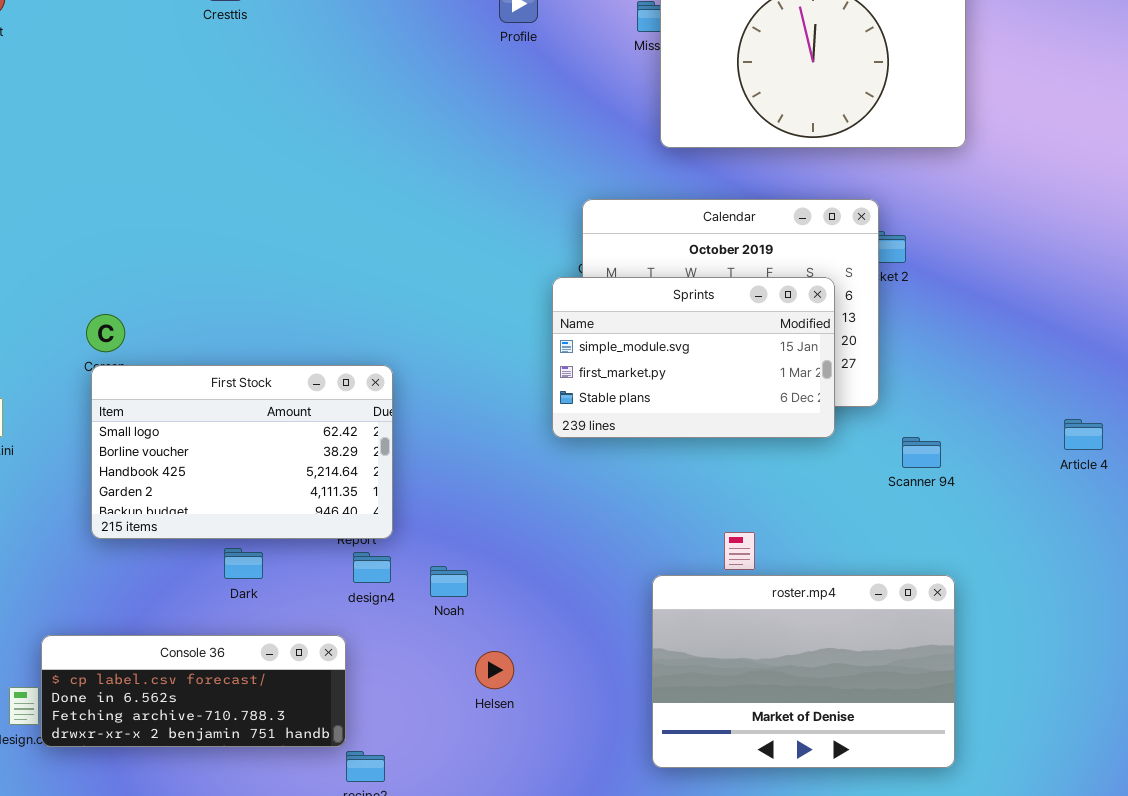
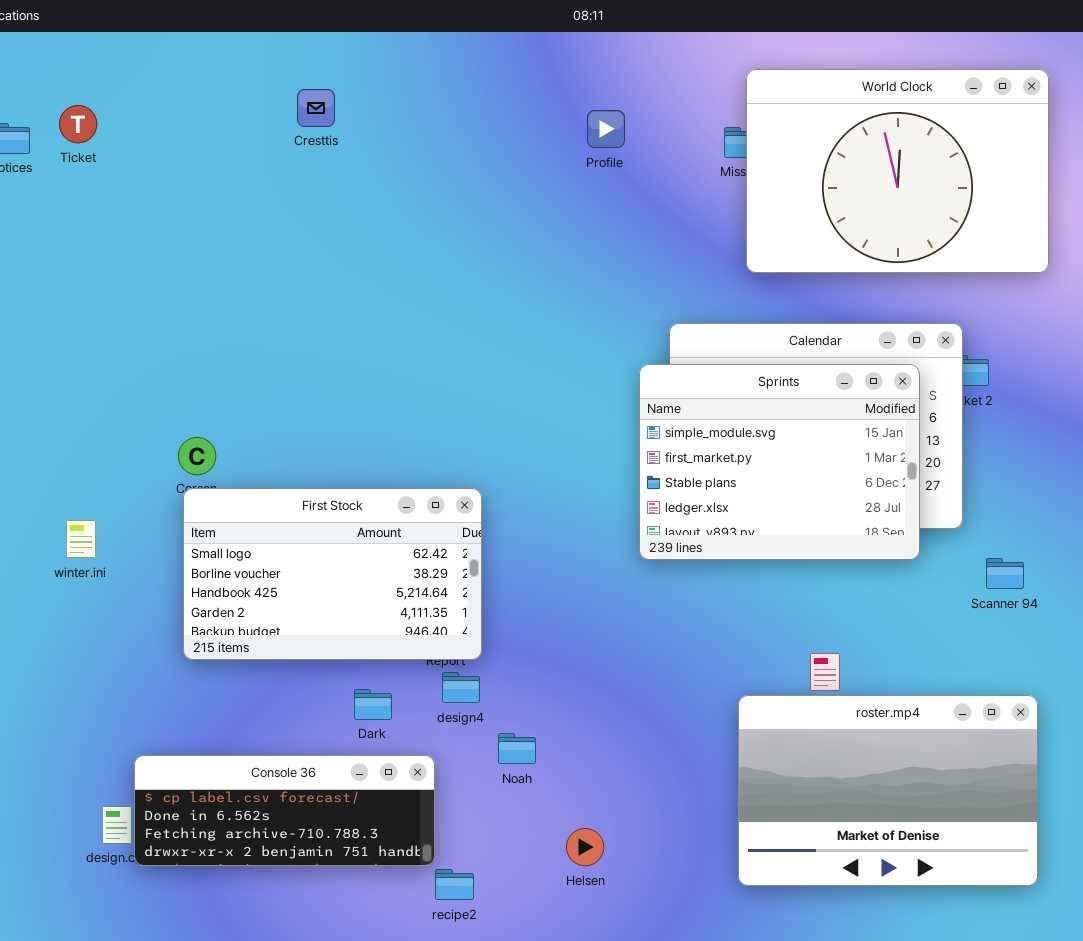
Sprints: [552,277,835,438] -> [639,364,920,560], resized
Dark: [224,548,263,579] -> [354,689,392,720], moved
Noah: [430,566,468,597] -> [498,733,536,764], moved
Helsen: [475,651,514,689] -> [566,828,604,866], moved

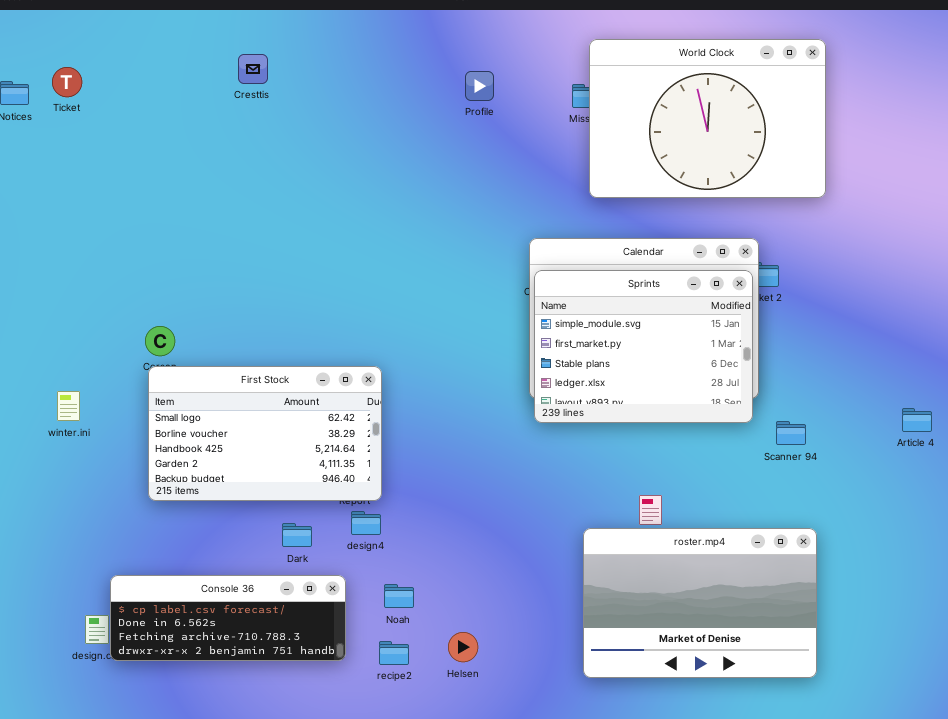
Sprints: [639,364,920,560] -> [534,270,753,423], moved
Noah: [498,733,536,764] -> [384,584,414,608], moved
recipe2: [435,869,474,900] -> [379,641,409,665], moved

